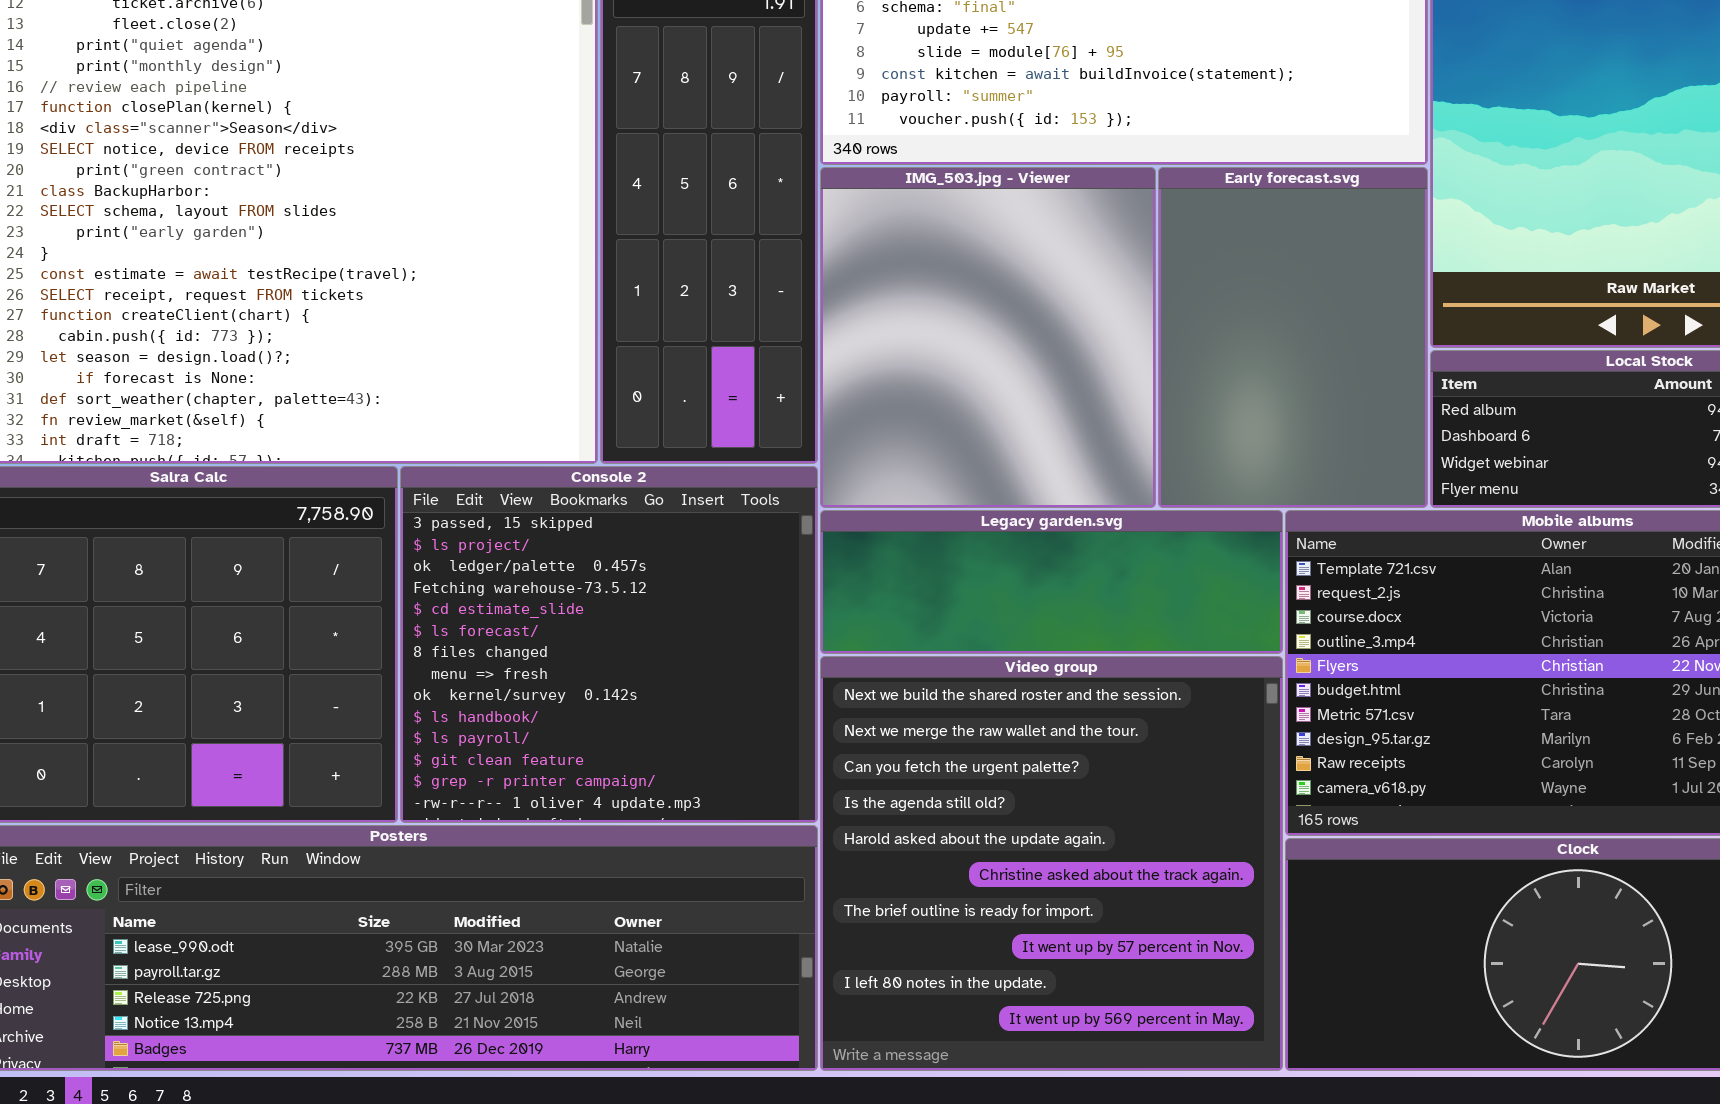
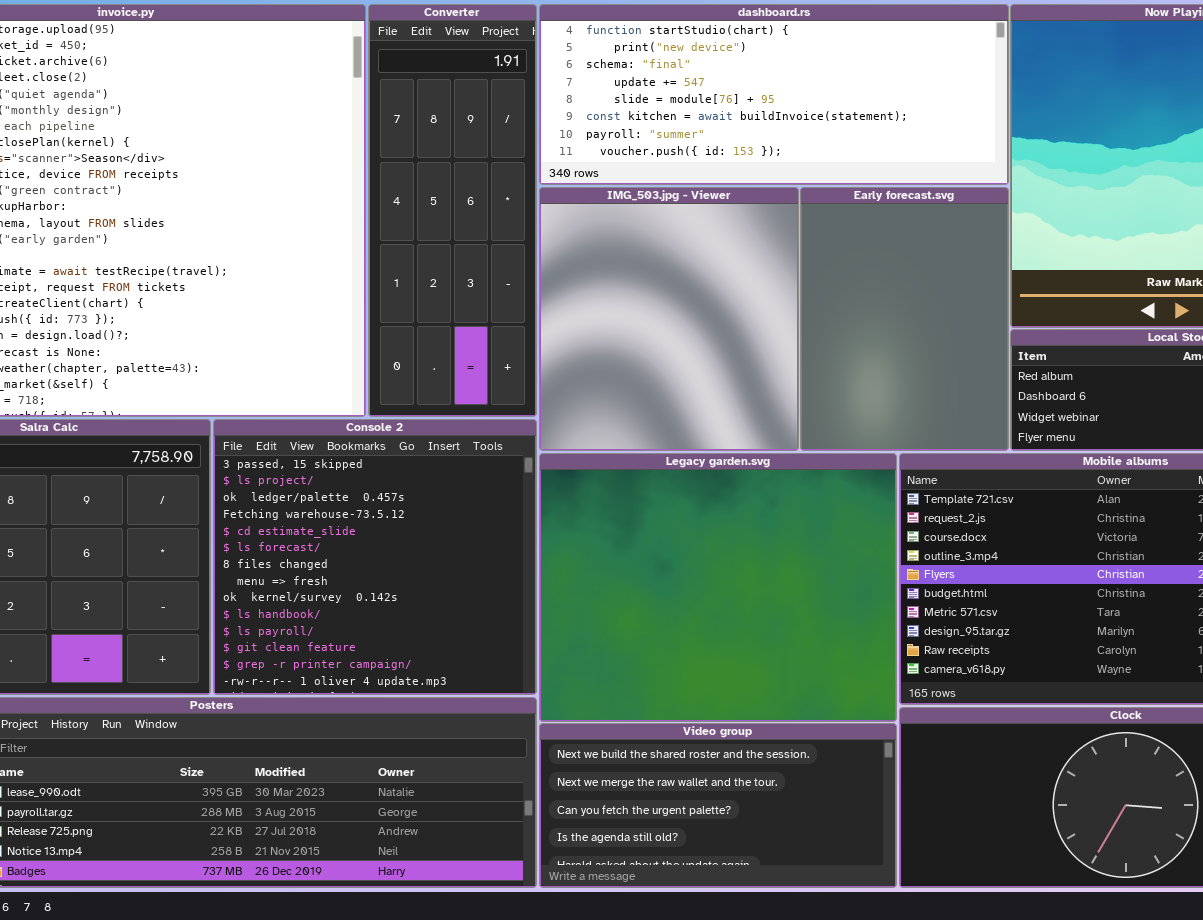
Legacy garden.svg: [820,510,1283,654] -> [539,453,897,722], resized
Video group: [820,656,1283,1071] -> [539,723,897,888], resized

